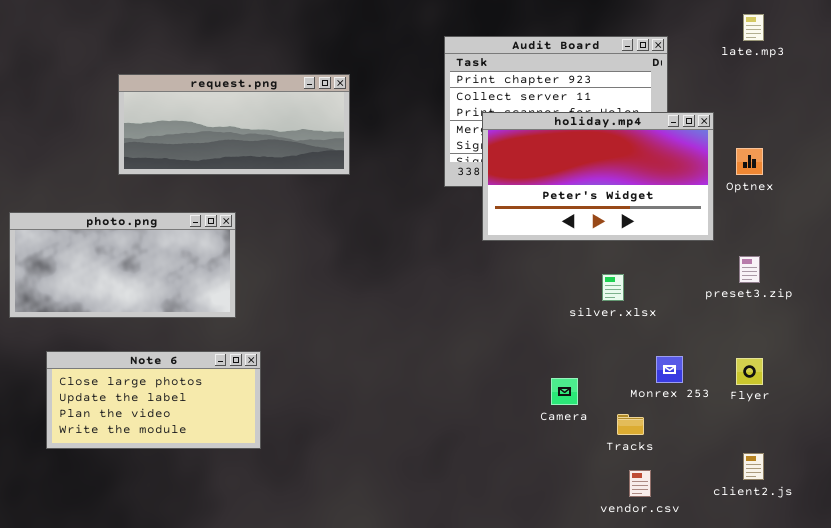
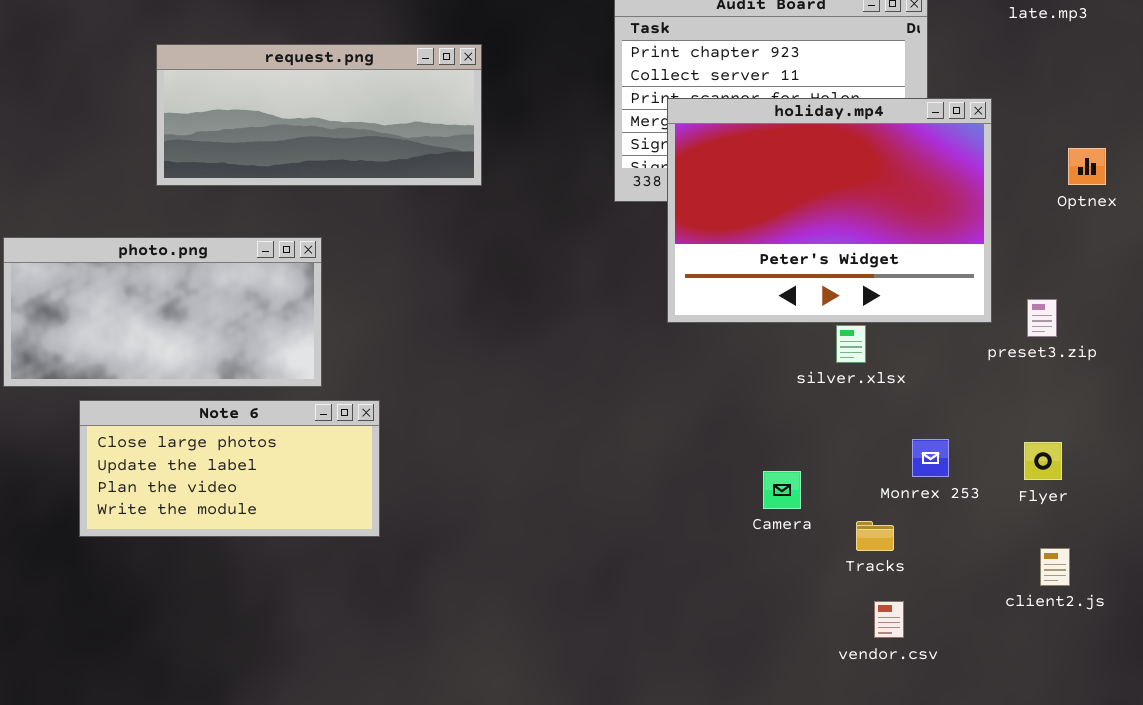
holiday.mp4: [482,112,714,241] -> [667,98,992,323], resized
Optnex: [736,148,763,175] -> [1068,148,1106,185], moved
Note 6: [46,351,261,449] -> [79,400,380,537], moved
client2.js: [743,453,764,480] -> [1040,548,1070,586], moved

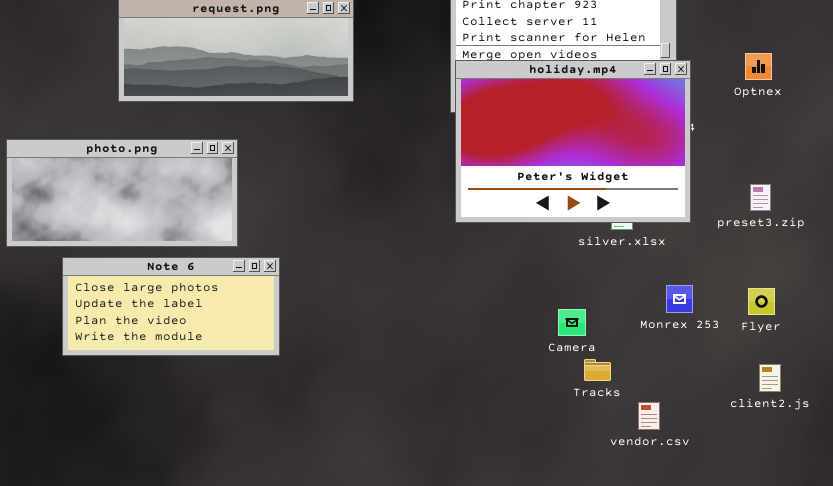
holiday.mp4: [667,98,992,323] -> [455,60,691,223], moved
Optnex: [1068,148,1106,185] -> [745,53,772,80], moved
Tracks: [856,521,894,551] -> [584,359,611,381], moved

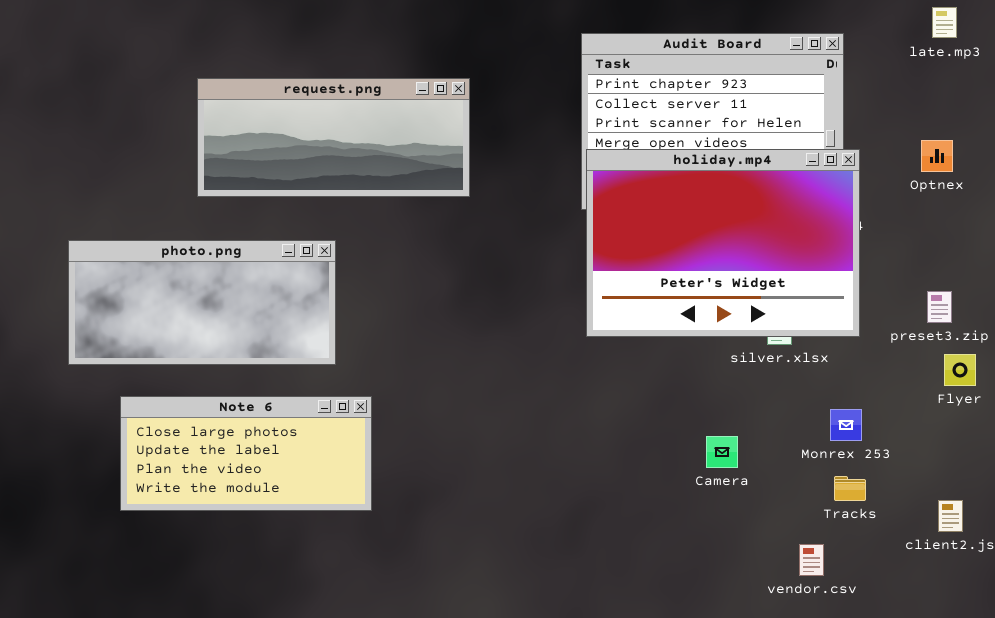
Note 6: [62,257,280,356] -> [120,396,372,511], moved
Flyer: [748,288,775,315] -> [944,354,976,386], moved
Tracks: [584,359,611,381] -> [834,476,866,501], moved

